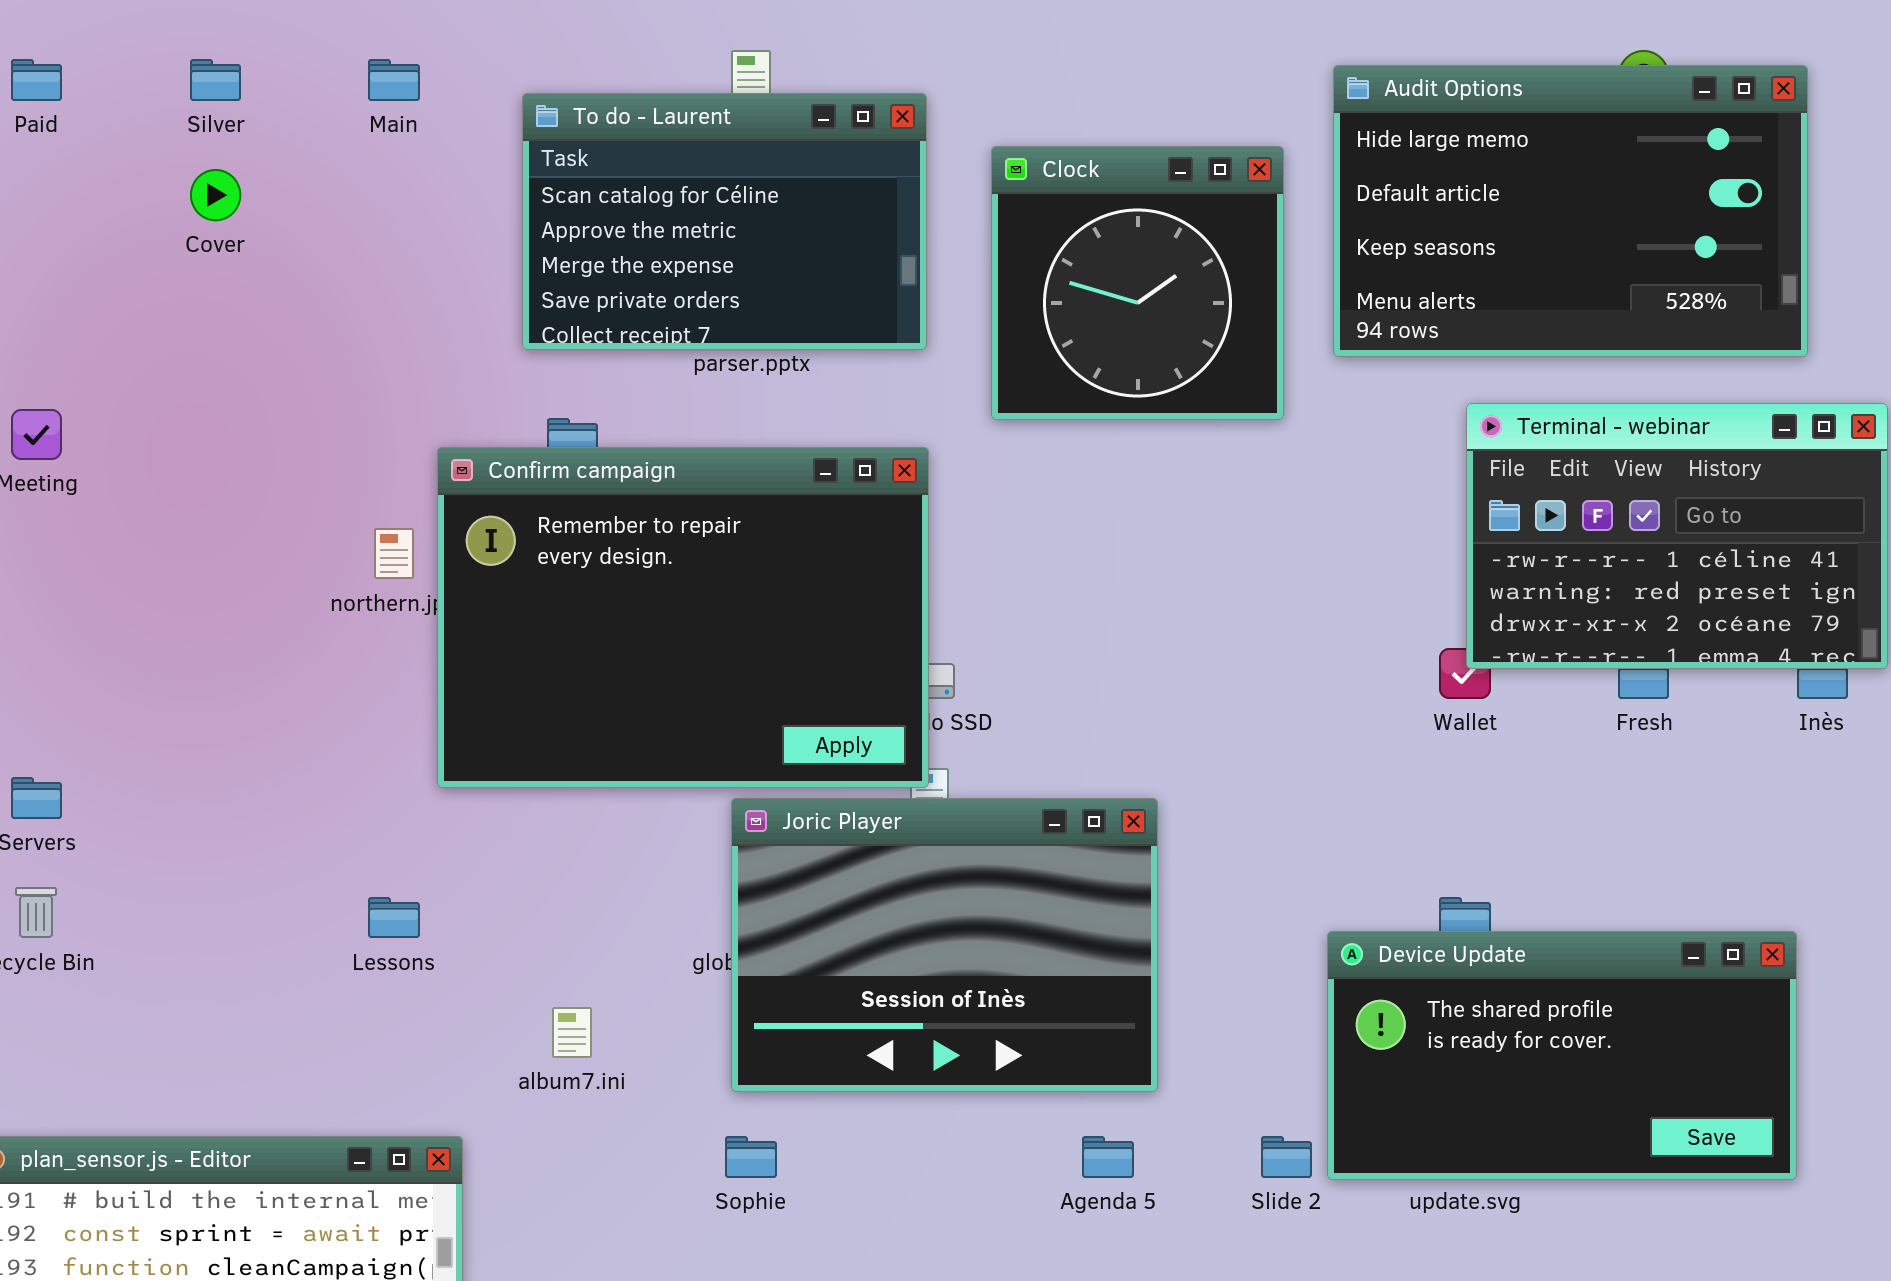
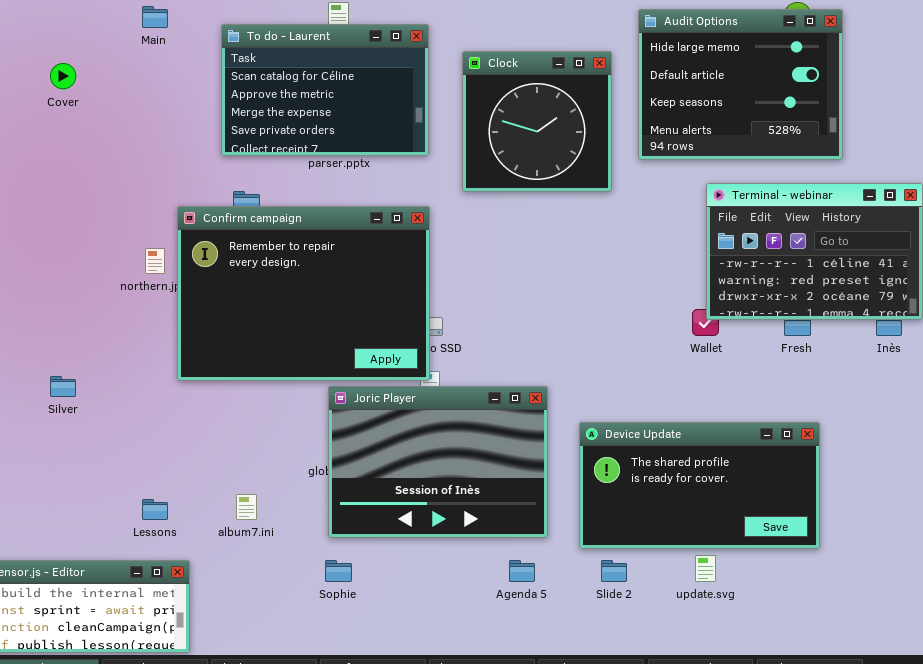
Silver: [190,59,241,101] -> [50,376,76,397], moved
Audit Options: [1333,65,1808,357] -> [638,9,843,160], resized
Lessons: [368,897,420,938] -> [142,499,168,520], moved
Device Update: [1327,931,1797,1180] -> [579,422,820,549], moved

